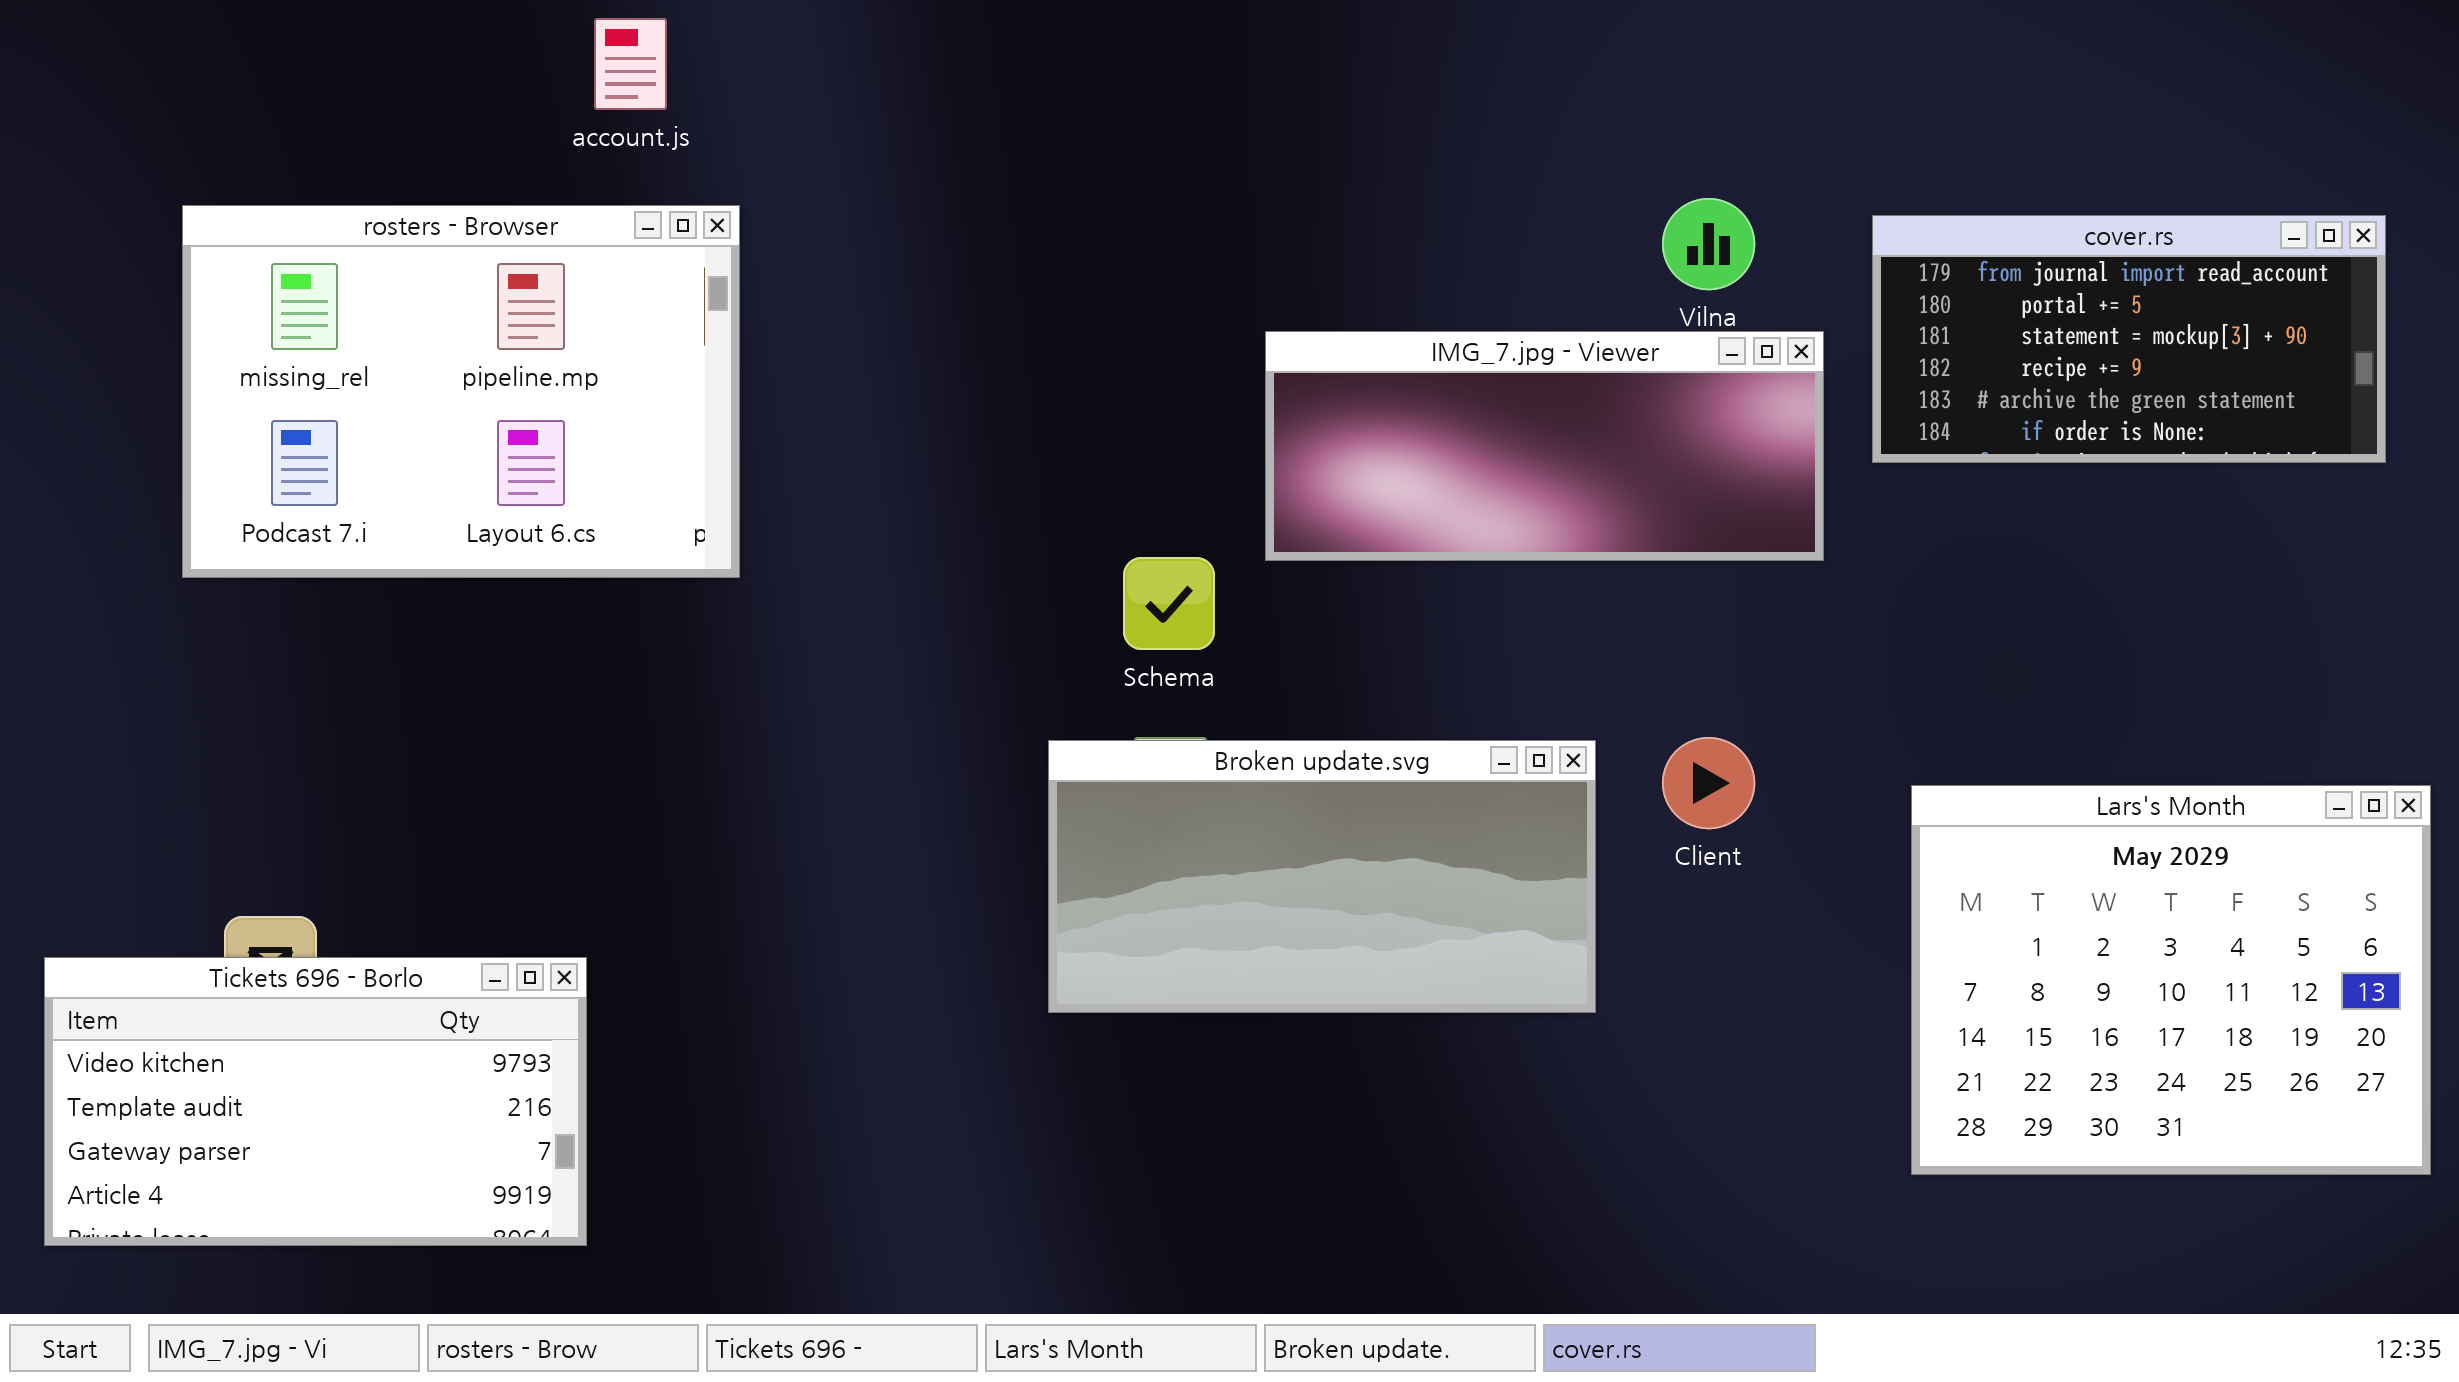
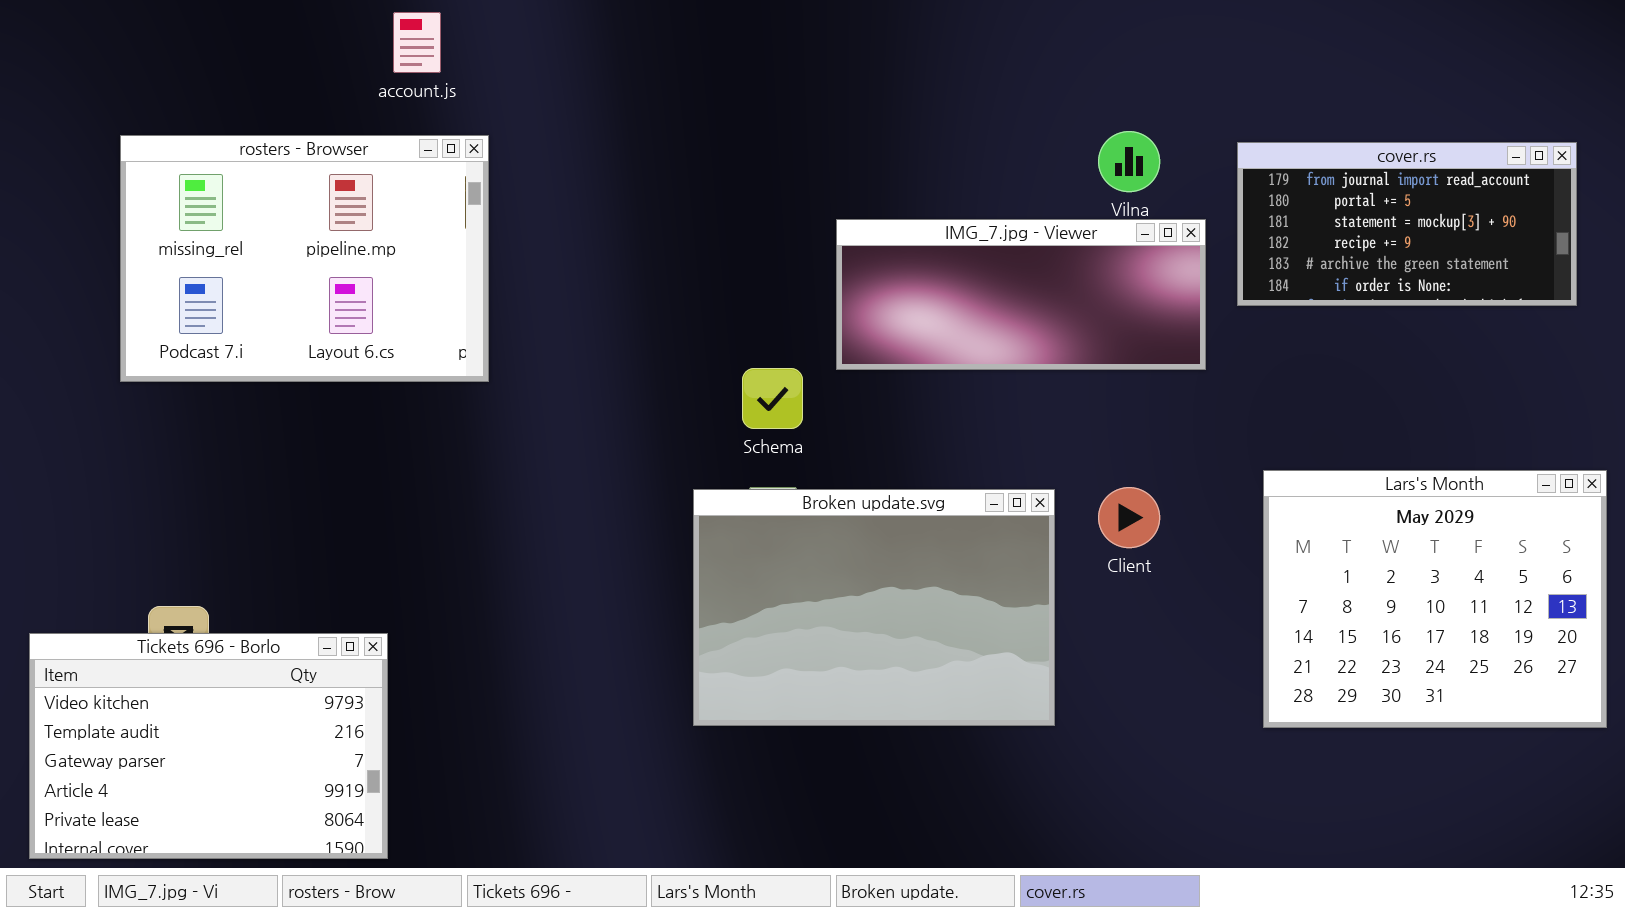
Broken update.svg: [1048,740,1596,1013] -> [693,489,1055,726], resized
Lars's Month: [1911,785,2431,1175] -> [1263,470,1607,728], moved
Tickets 696 - Borlo: [44,957,587,1246] -> [29,633,388,859], resized

